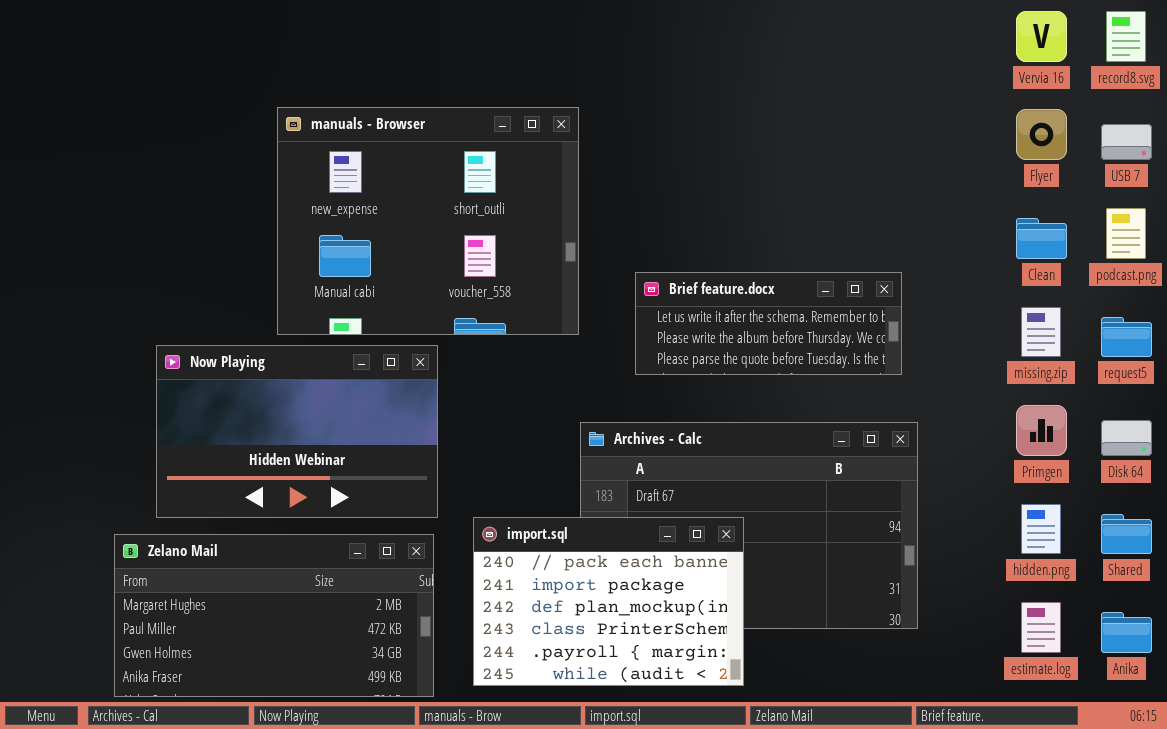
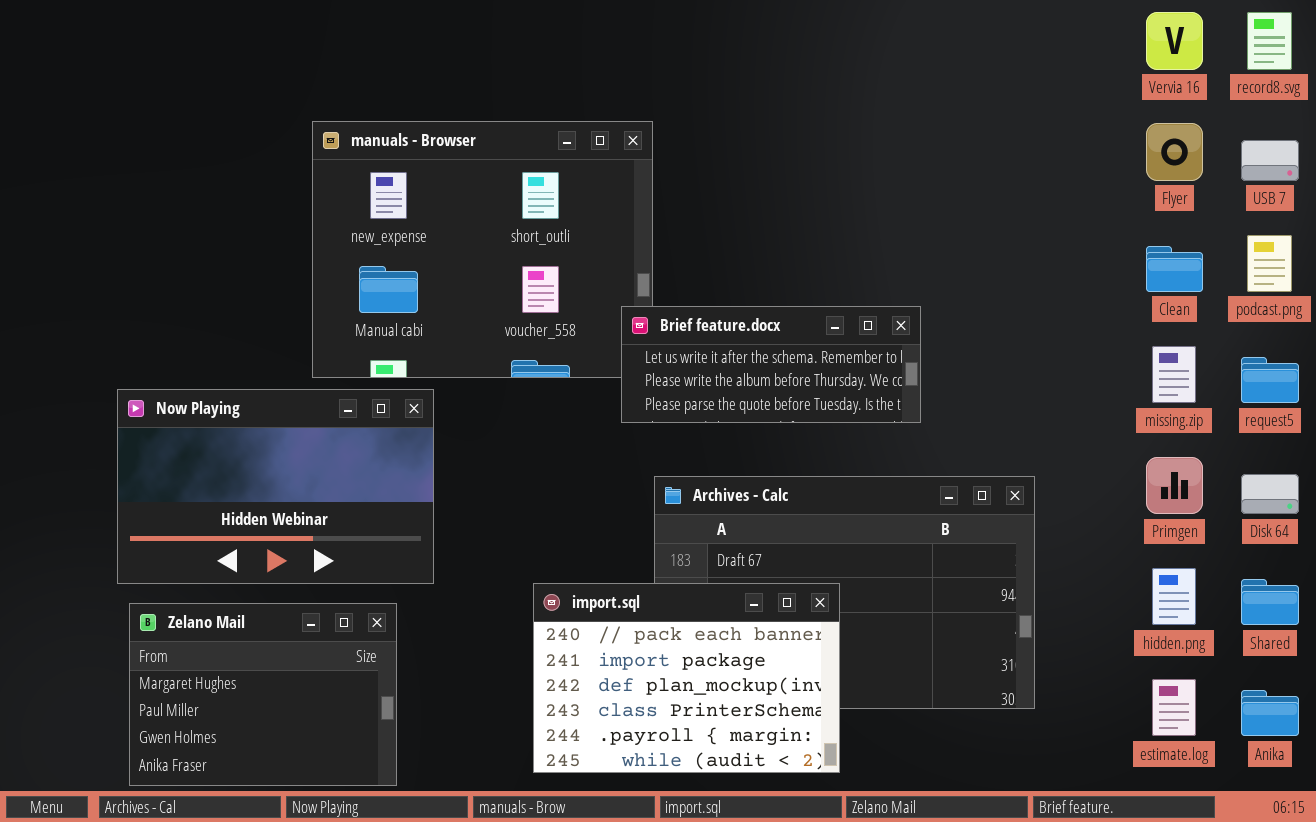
Brief feature.docx: [635,272,902,375] -> [621,306,921,423], moved
Now Playing: [156,345,438,518] -> [117,389,434,584], moved
Zelano Mail: [114,534,434,697] -> [129,603,397,786], resized

